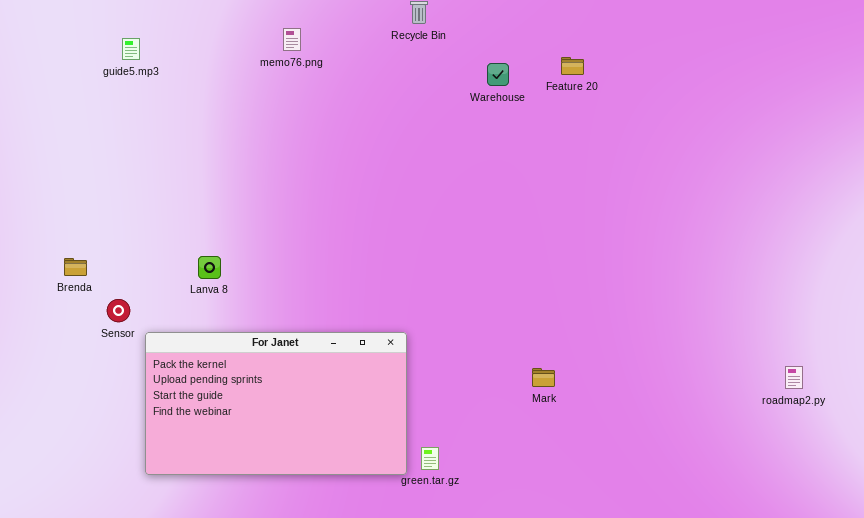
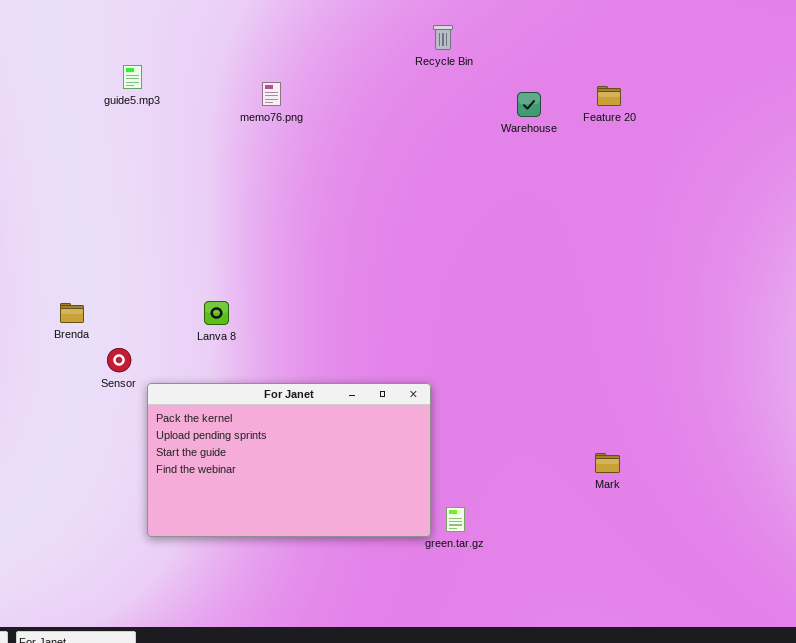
memo76.png: [283,28,301,51] -> [262,82,281,106], moved
Mark: [532,368,555,387] -> [595,453,620,473], moved

